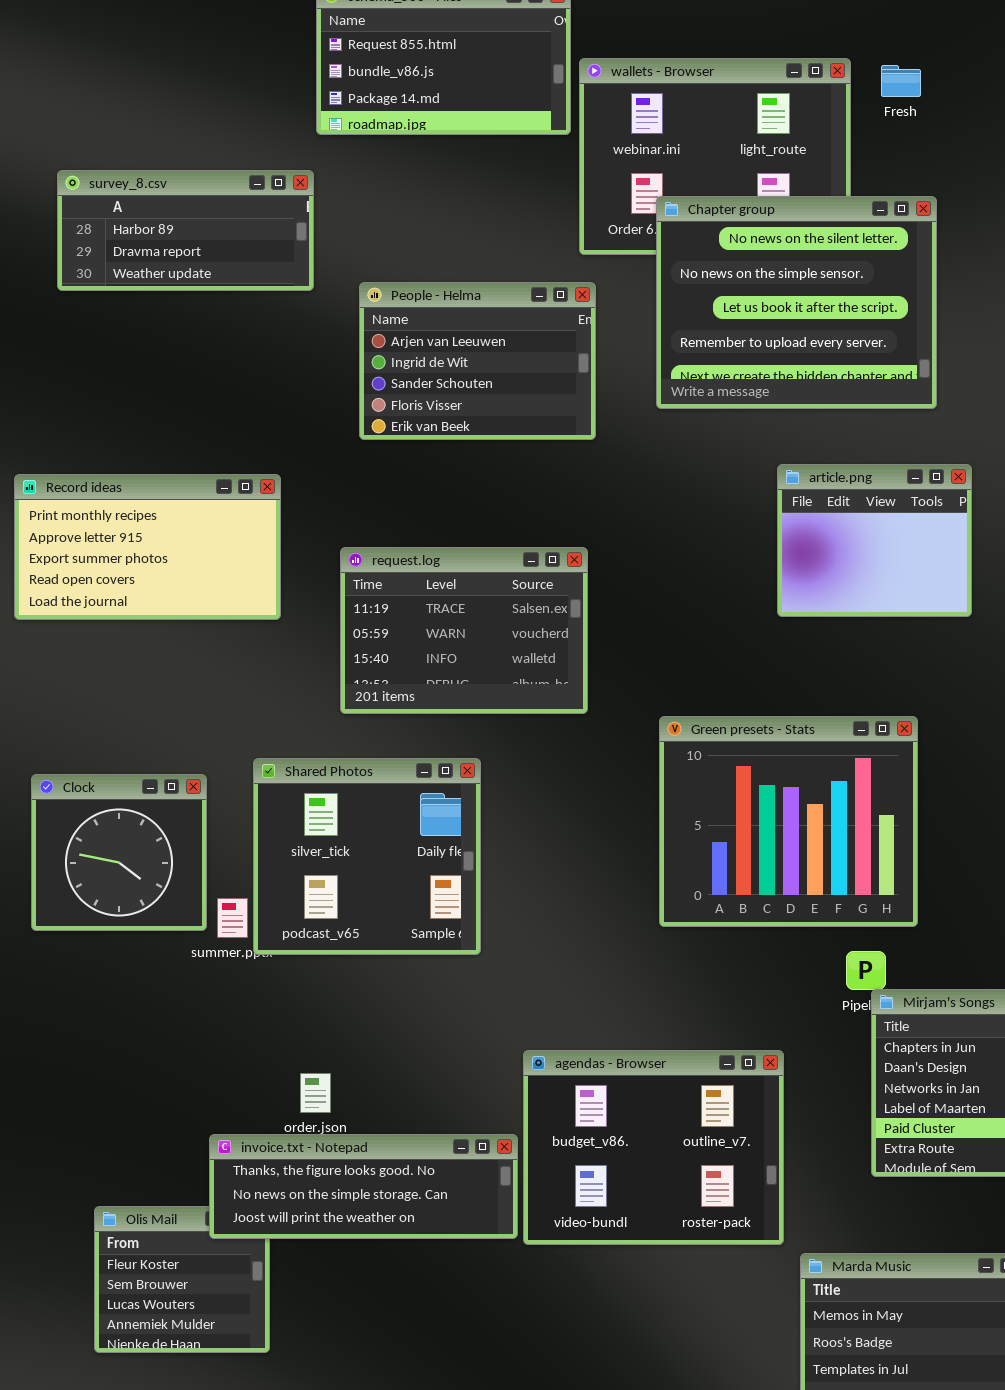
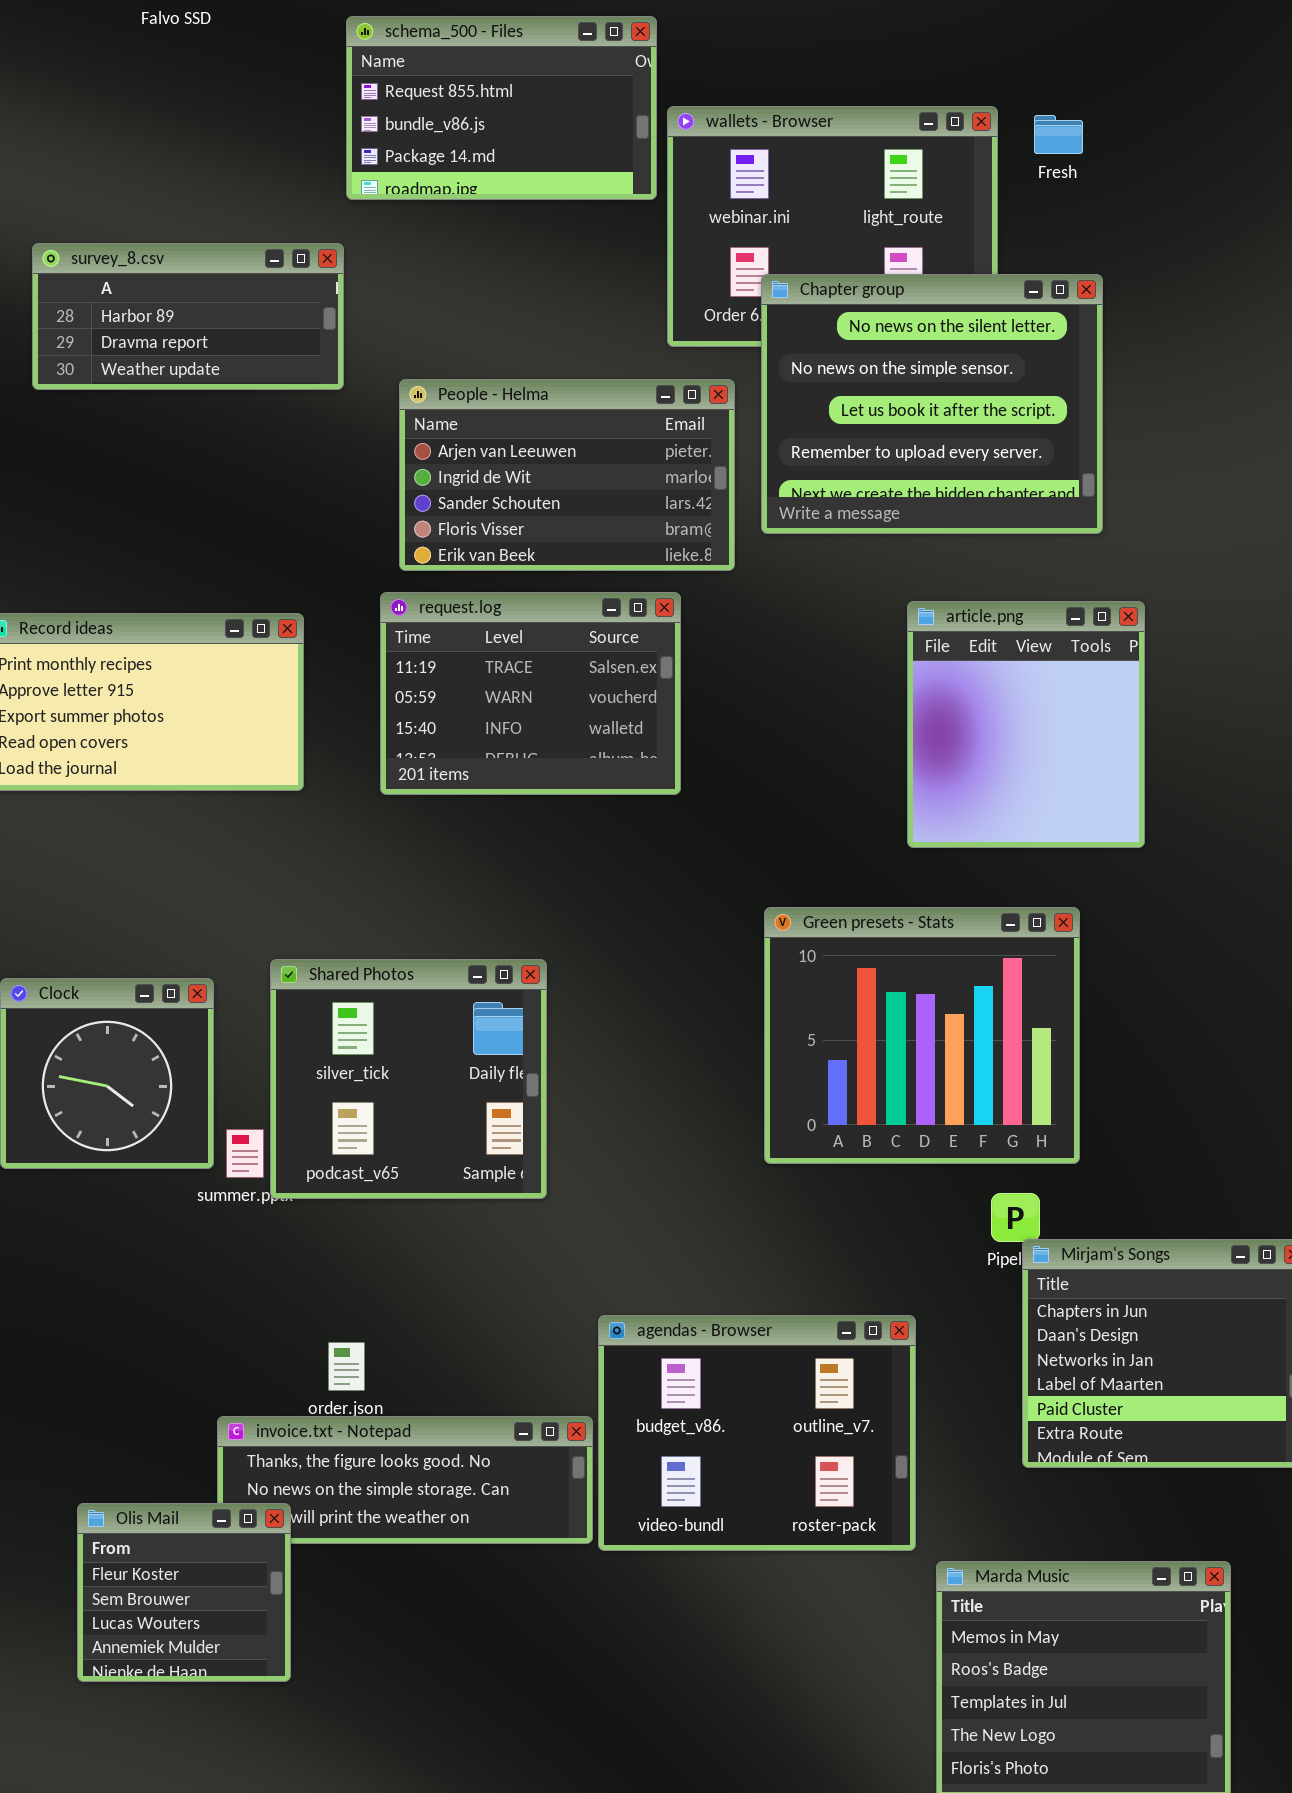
People - Helma: [359,282,596,440] -> [399,379,735,571], resized
article.png: [777,464,972,617] -> [907,601,1145,848], resized
request.log: [340,547,588,714] -> [380,592,681,795], moved
Olis Mail: [94,1206,270,1353] -> [77,1503,291,1682], raised

